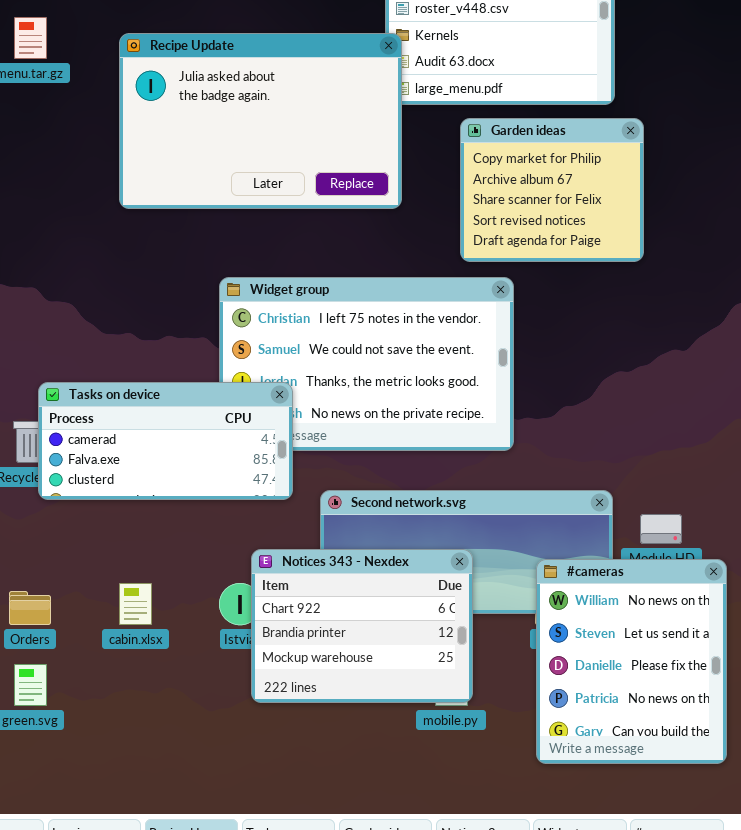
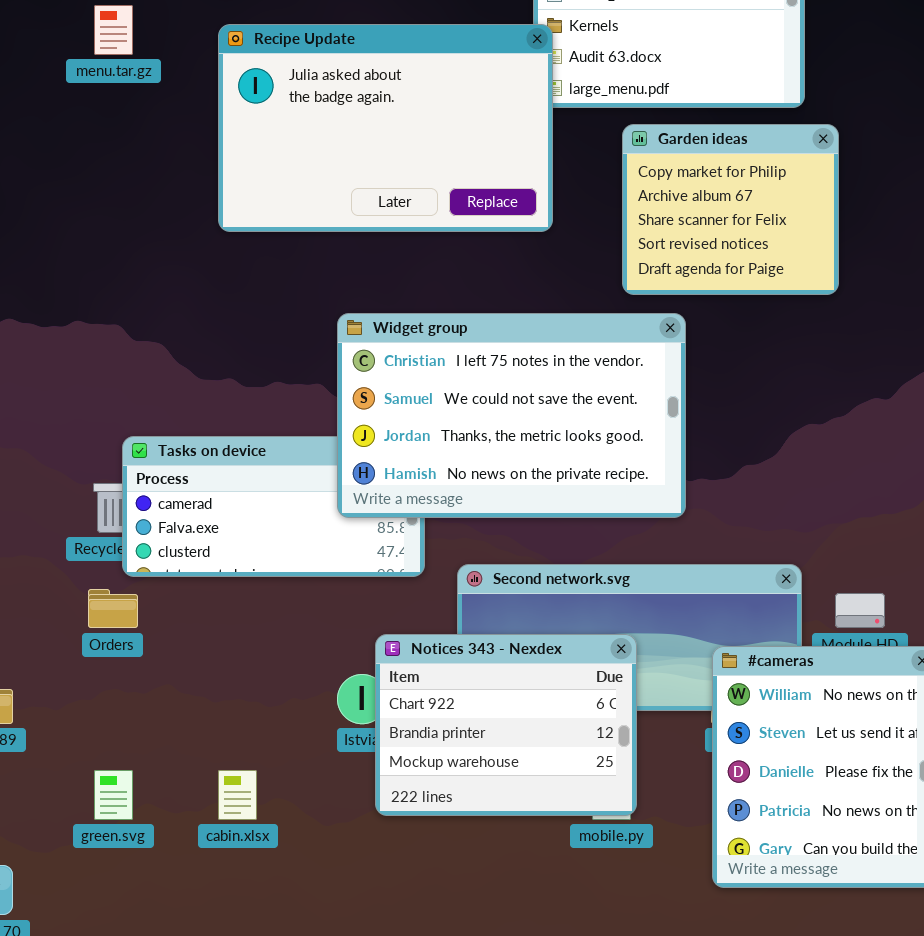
Widget group: [219,277,514,451] -> [337,313,686,518], raised
cabin.xlsx: [119,583,152,625] -> [218,770,257,820], moved
Orders: [9,591,51,625] -> [88,589,138,628], moved

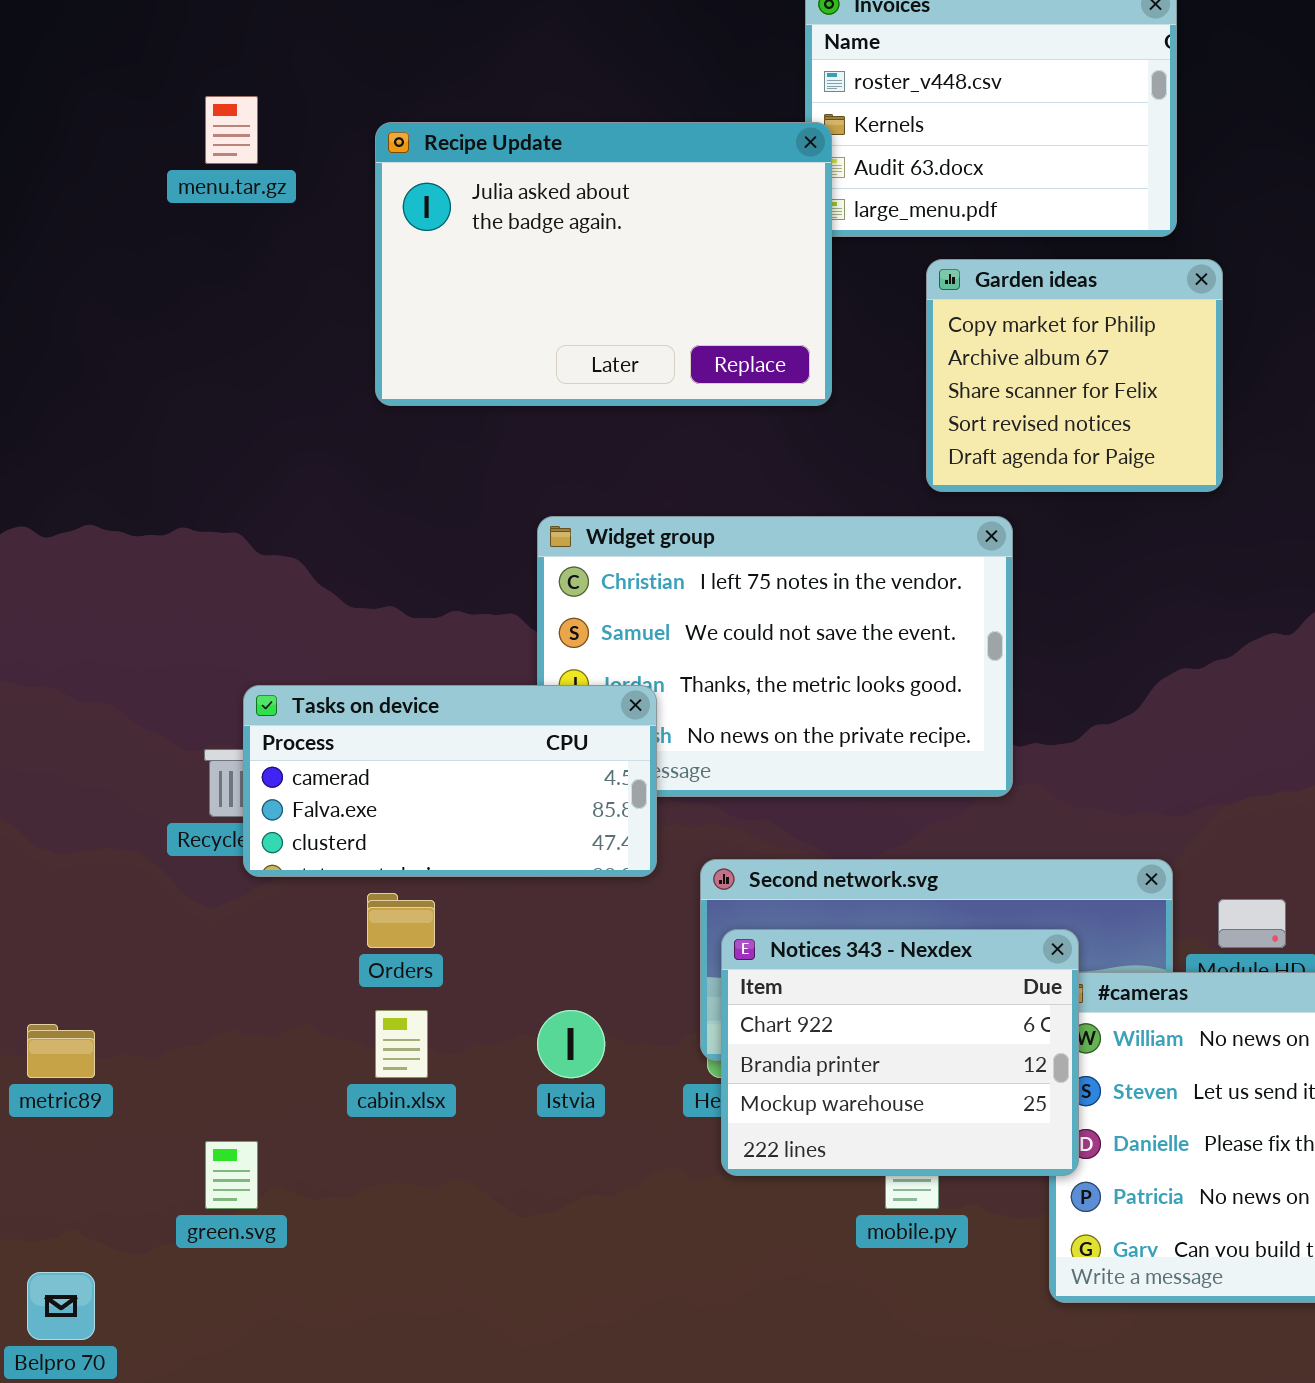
Tasks on device: [122,436,425,577] -> [243,685,657,877], raised
Orders: [88,589,138,628] -> [367,893,435,948], moved
Notices 343 - Nexdex: [375,634,637,816] -> [721,929,1079,1176], moved
cabin.xlsx: [218,770,257,820] -> [375,1010,428,1078], moved

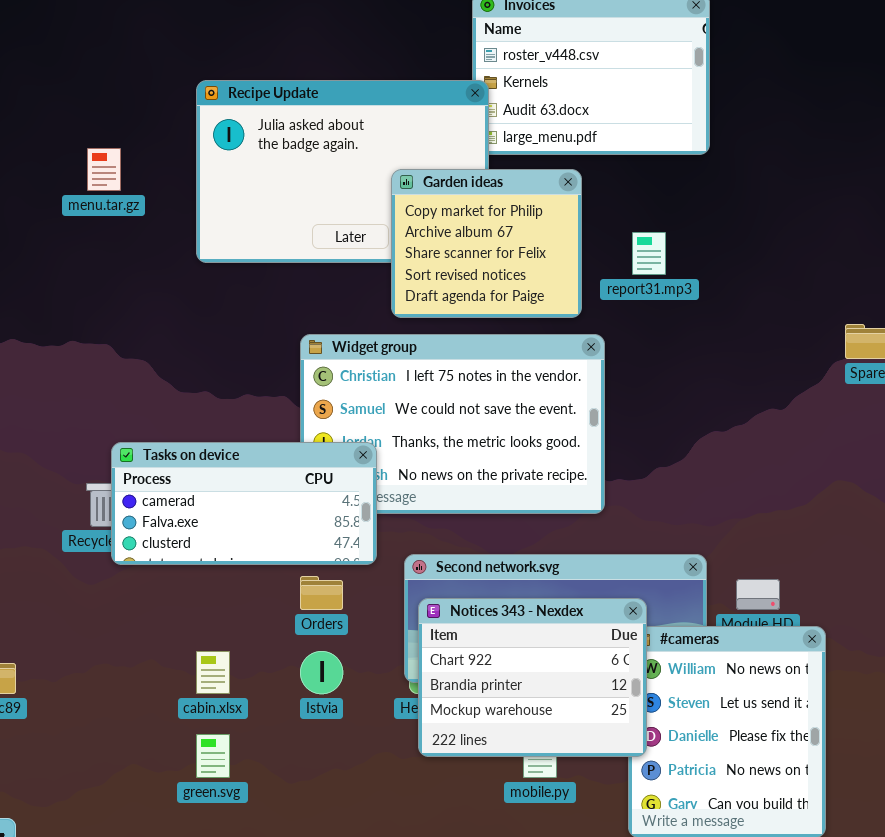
menu.tar.gz: [205,96,258,164] -> [87,148,121,191], moved
Garden ideas: [926,259,1223,492] -> [391,169,582,318], moved
Orders: [367,893,435,948] -> [300,576,343,610], moved
green.svg: [205,1141,258,1209] -> [196,734,230,778], moved

